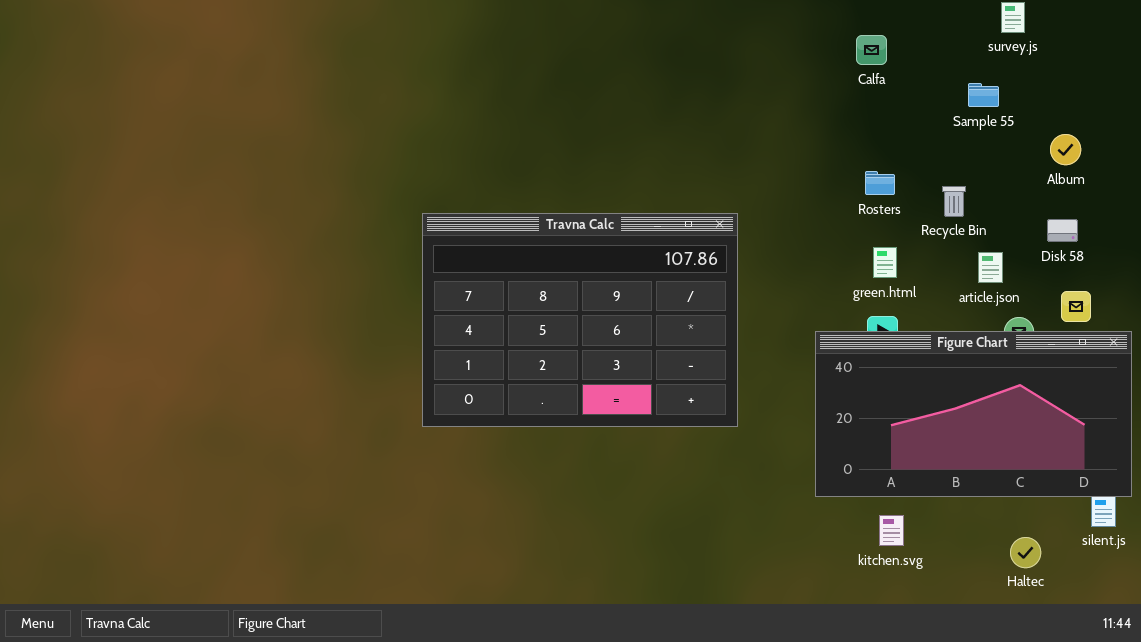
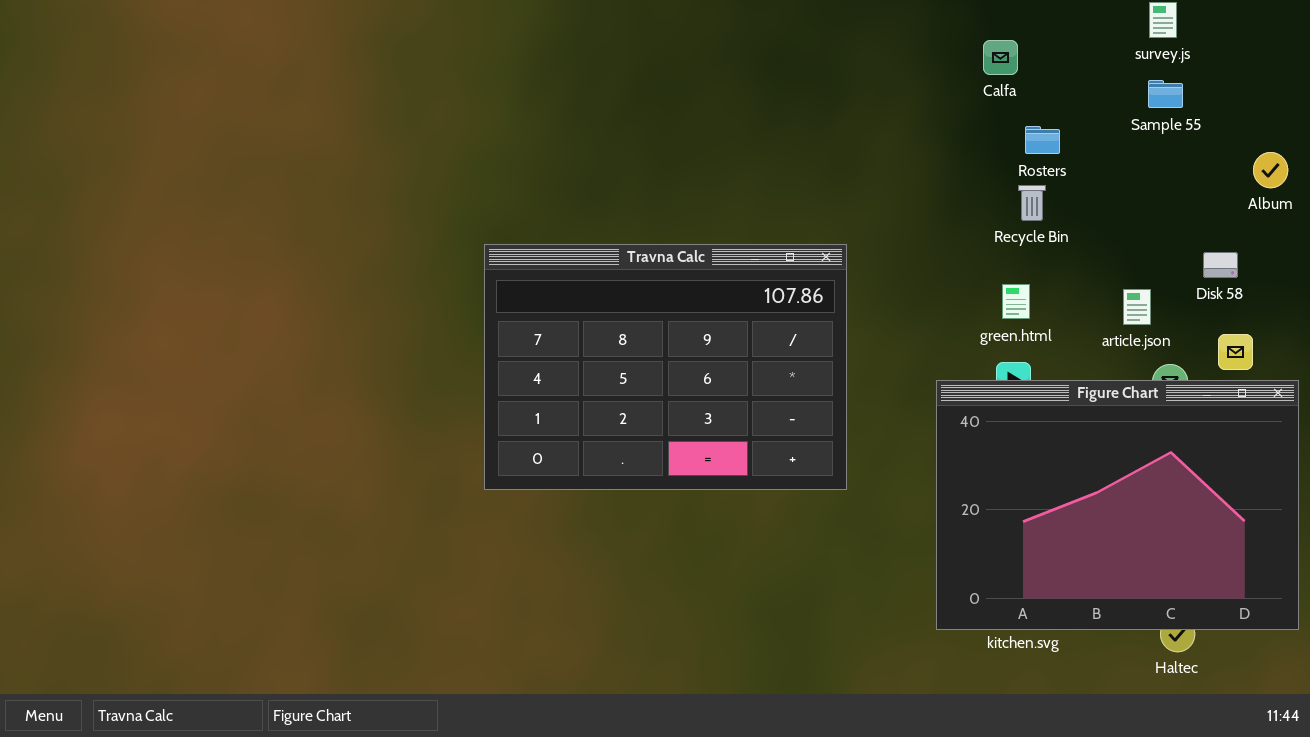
Sample 55: [968,83,999,107] -> [1148,80,1183,108], moved
Album: [1050,134,1081,165] -> [1253,152,1288,188], moved
Rosters: [865,171,895,195] -> [1025,126,1060,154], moved
Recycle Bin: [942,186,966,217] -> [1018,185,1046,221], moved
Figure Chart: [815,331,1132,497] -> [936,380,1299,630], resized

